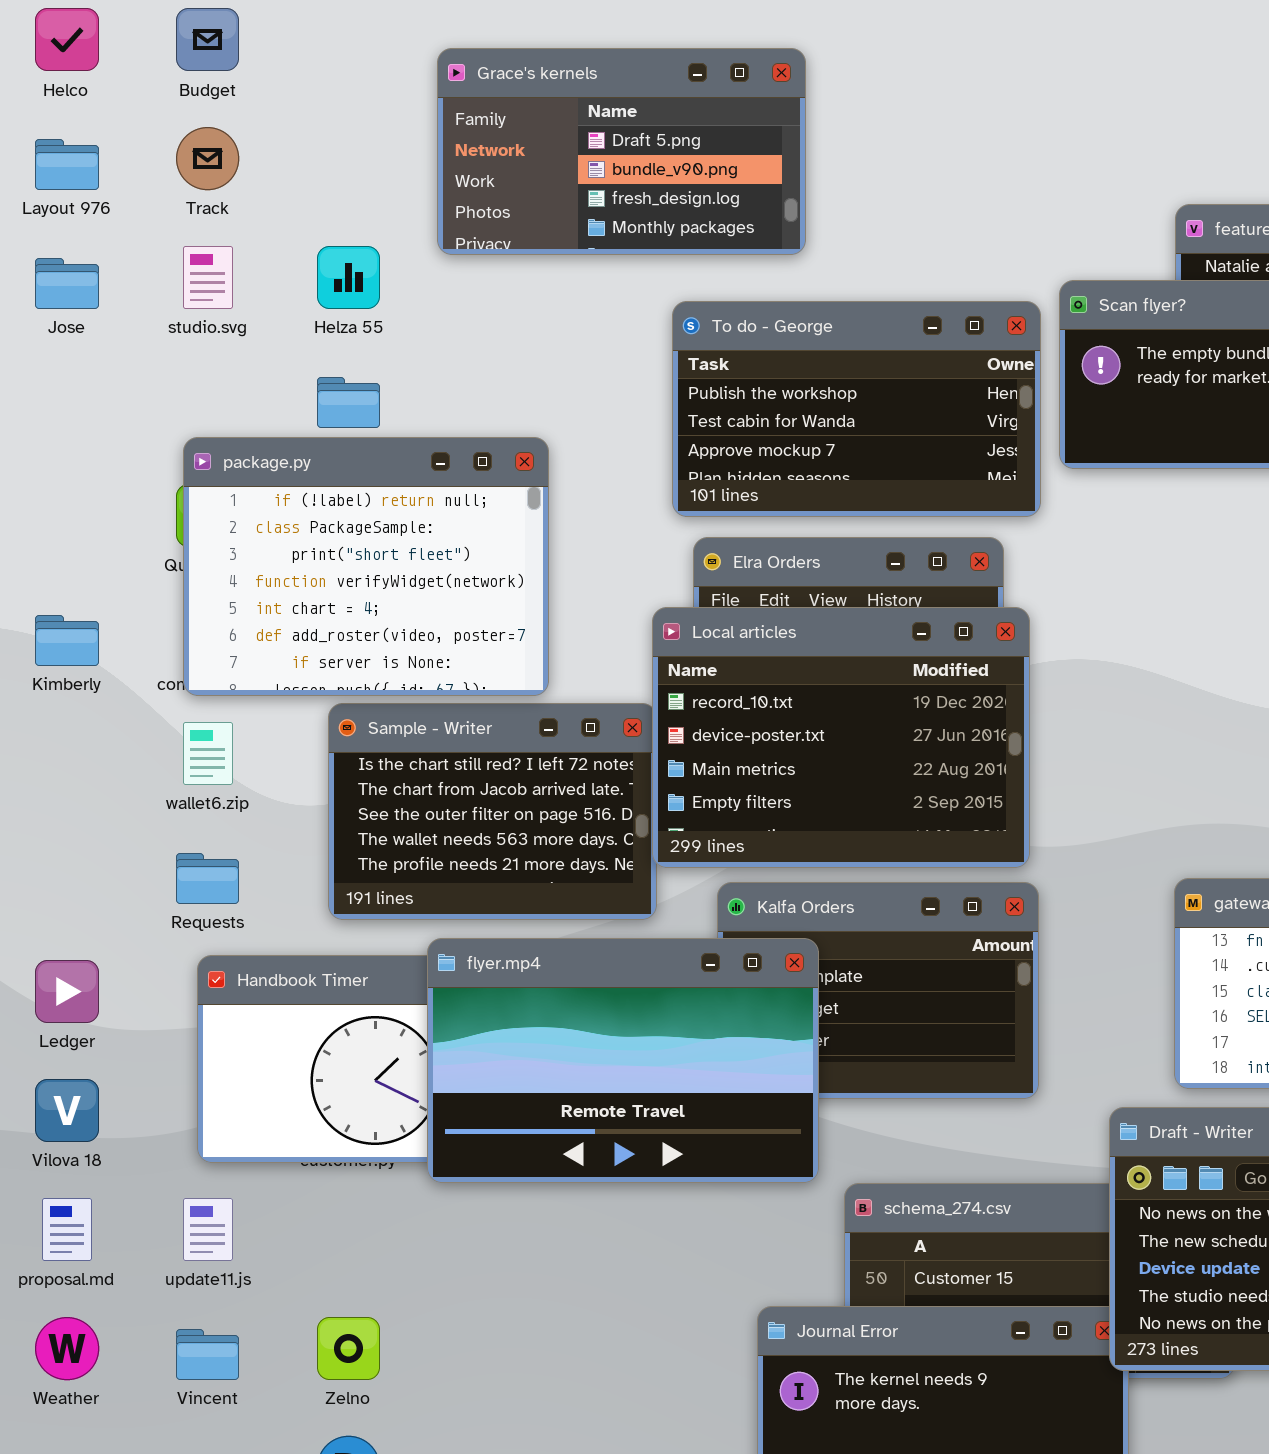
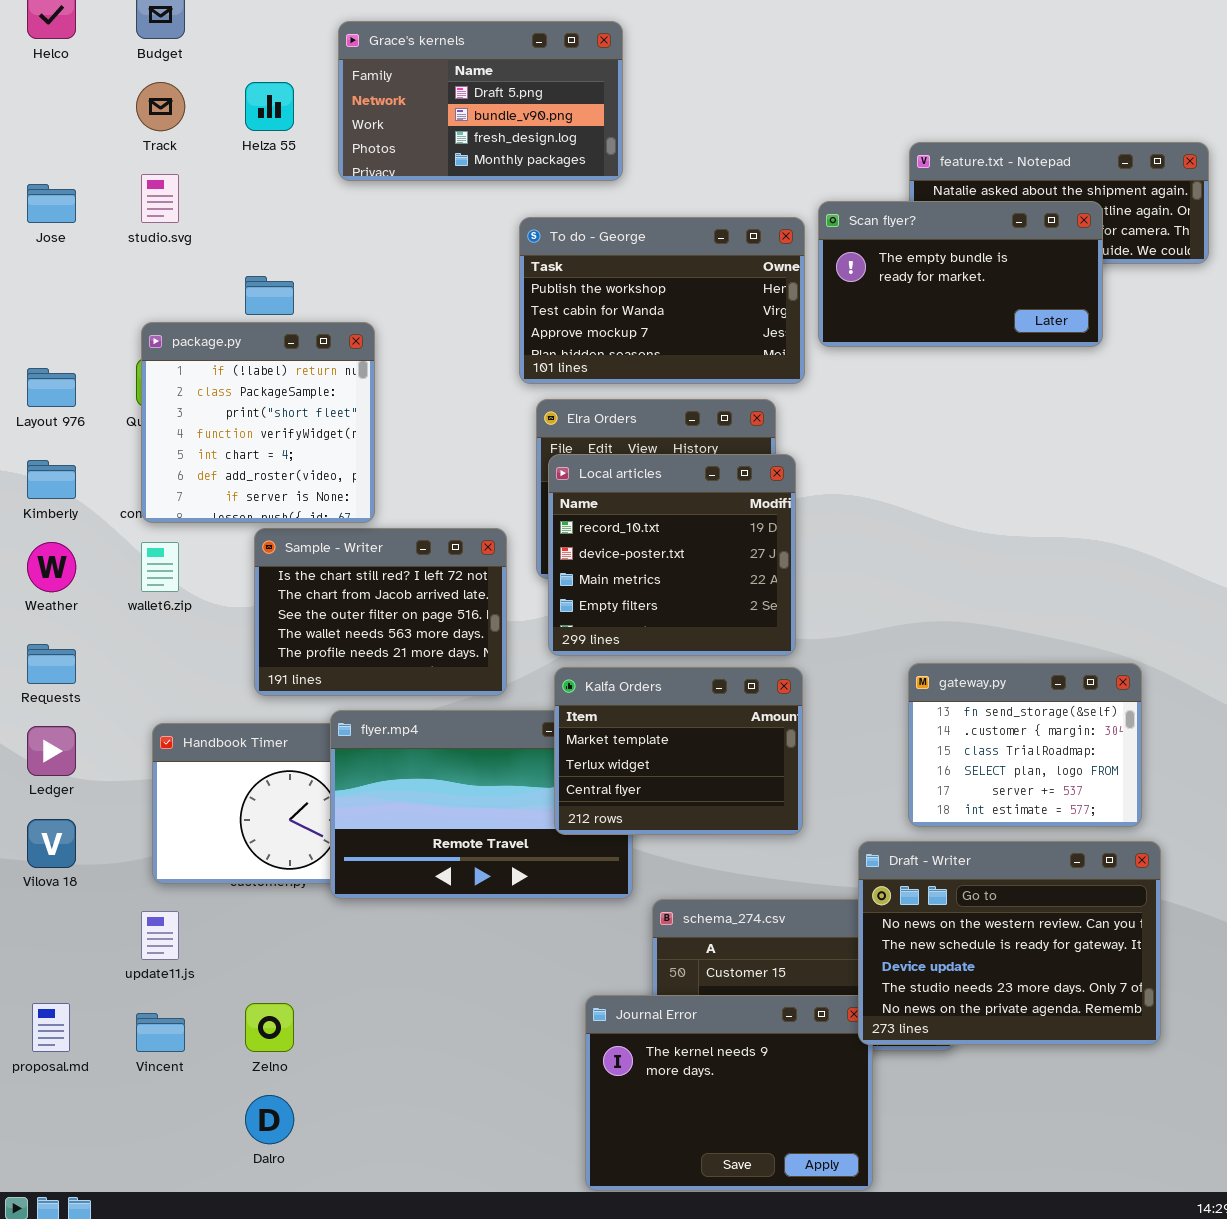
Layout 976: [35,139,99,190] -> [27,368,76,407], moved
Helza 55: [317,246,380,309] -> [245,82,294,131], moved
package.py: [183,437,549,696] -> [141,322,375,523], resized
Local articles: [652,607,1030,868] -> [548,454,796,656], resized
Requests: [176,853,239,904] -> [27,644,76,684], moved
Kalfa Orders: [717,882,1039,1099] -> [554,667,803,835], raised
proposal.md: [42,1198,92,1261] -> [32,1003,70,1052], moved
Weather: [35,1317,99,1380] -> [27,542,76,592], moved

